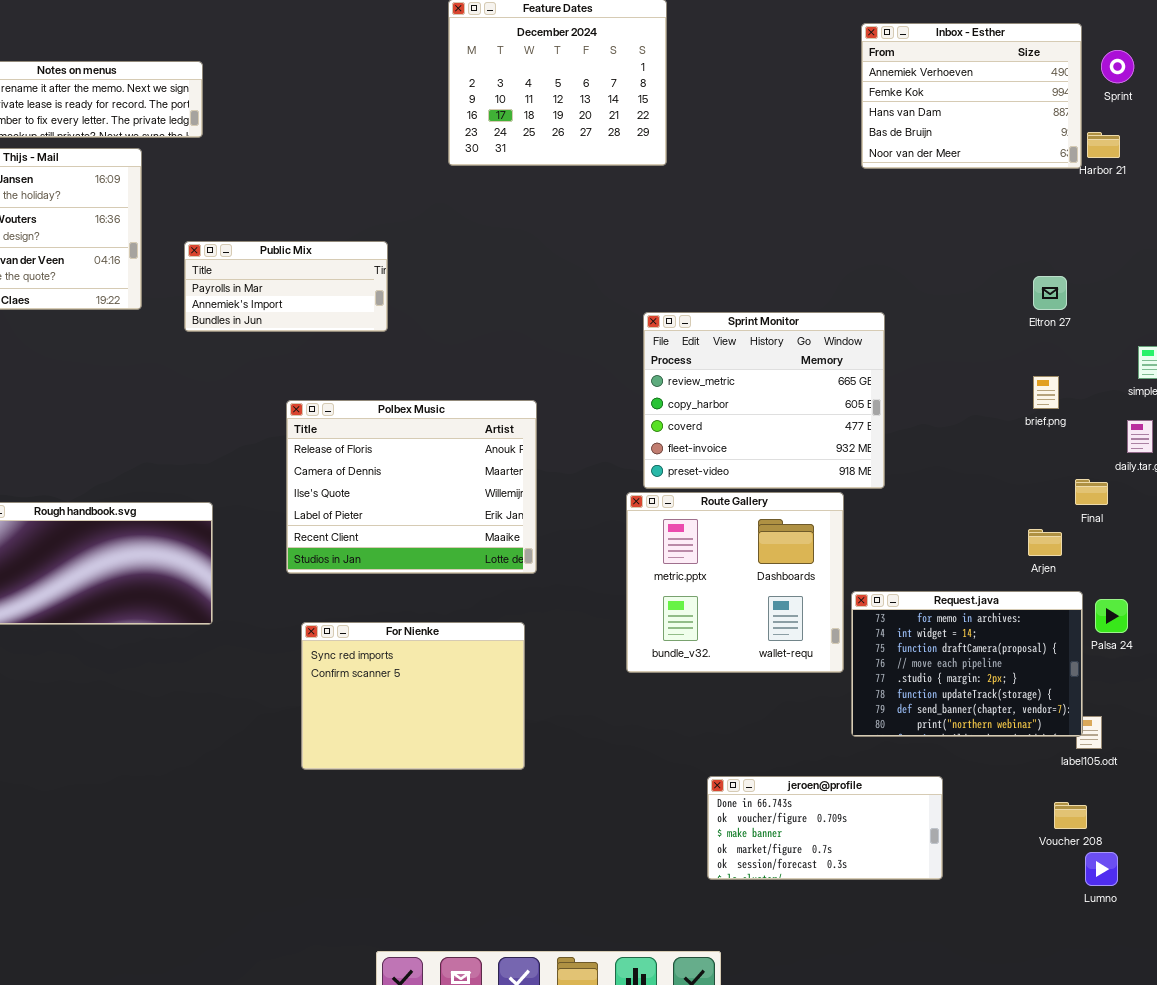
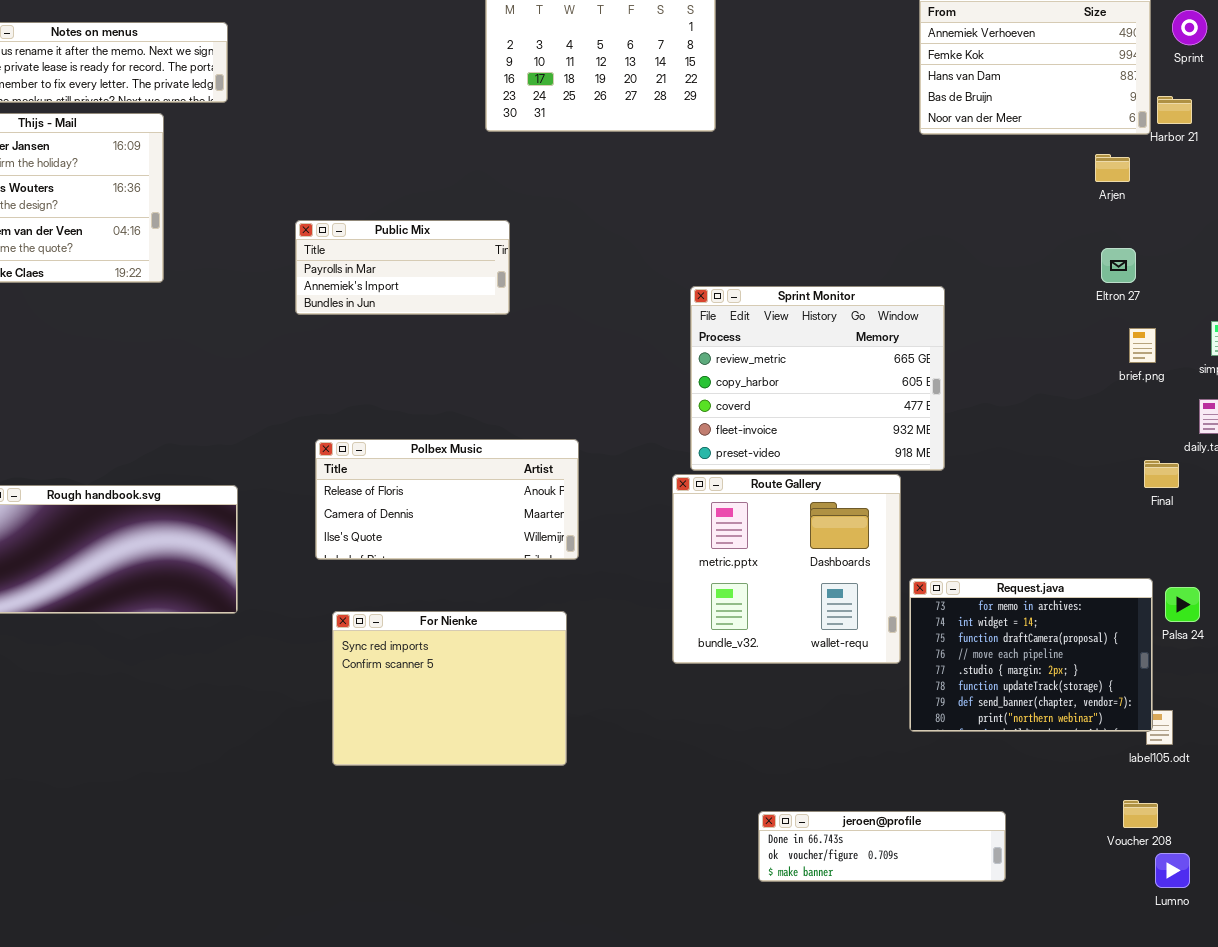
Public Mix: [184,241,388,332] -> [295,220,510,315], moved
brief.png: [1033,376,1059,409] -> [1129,328,1156,363], moved
Polbex Music: [286,400,537,574] -> [315,439,579,560], resized
Arjen: [1028,529,1062,556] -> [1095,154,1130,182], moved
jeroen@profile: [707,776,943,880] -> [758,811,1006,882], resized

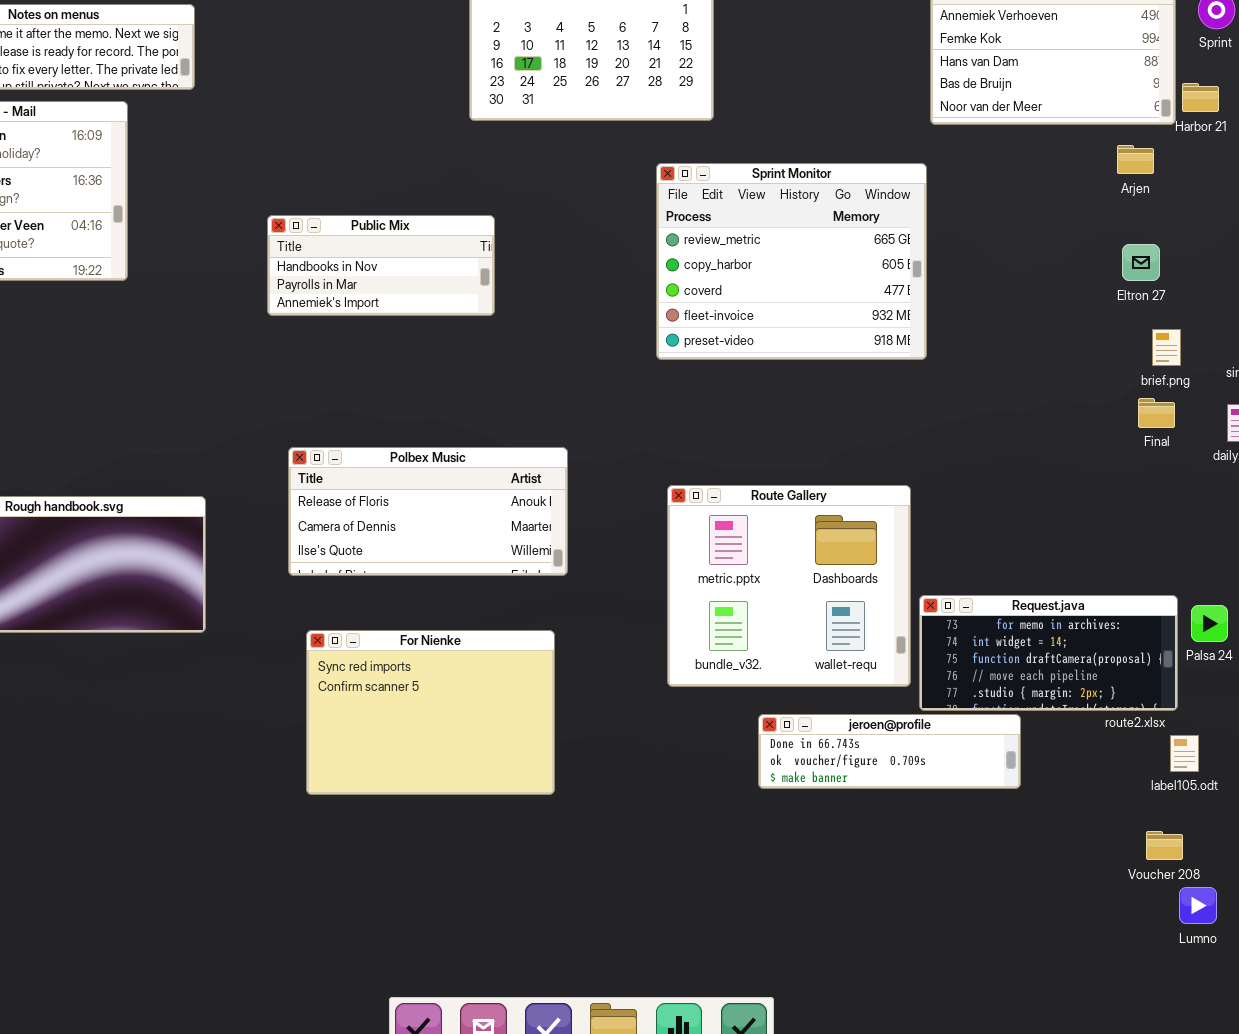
Public Mix: [295,220,510,315] -> [267,215,495,316], scrolled up 1 row
Sprint Monitor: [690,286,945,471] -> [656,163,927,360], moved
Final: [1144,460,1179,488] -> [1138,398,1175,428], moved
Request.java: [909,578,1153,732] -> [919,595,1178,711], resized
jeroen@profile: [758,811,1006,882] -> [758,714,1021,789], moved

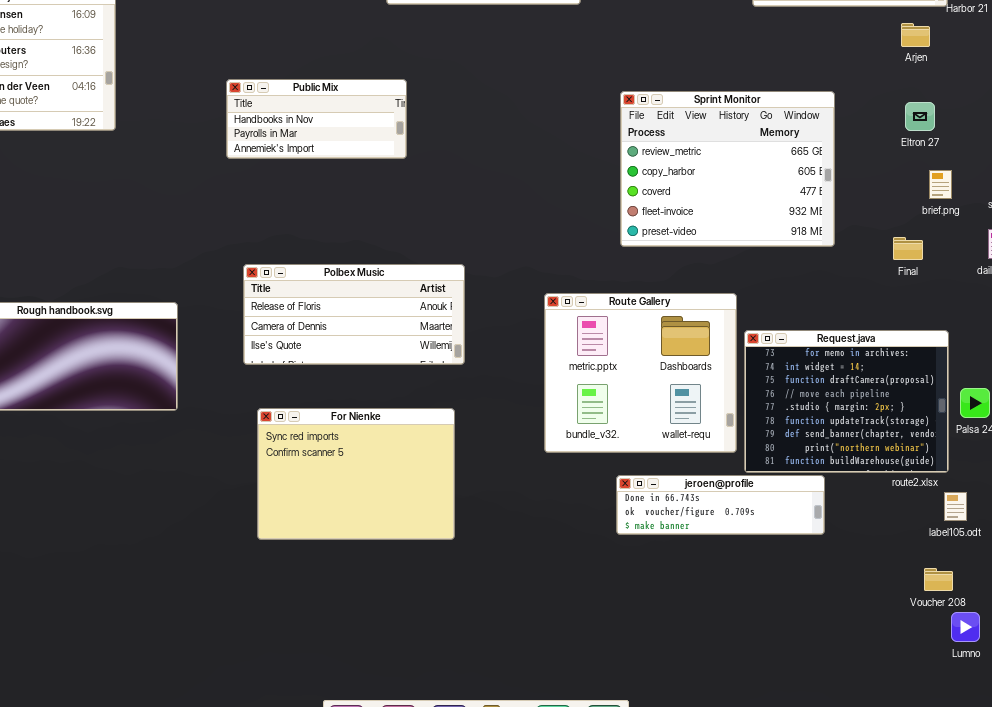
Sprint Monitor: [656,163,927,360] -> [620,91,835,247], moved
Final: [1138,398,1175,428] -> [893,237,923,260], moved
Request.java: [919,595,1178,711] -> [744,330,949,473], resized

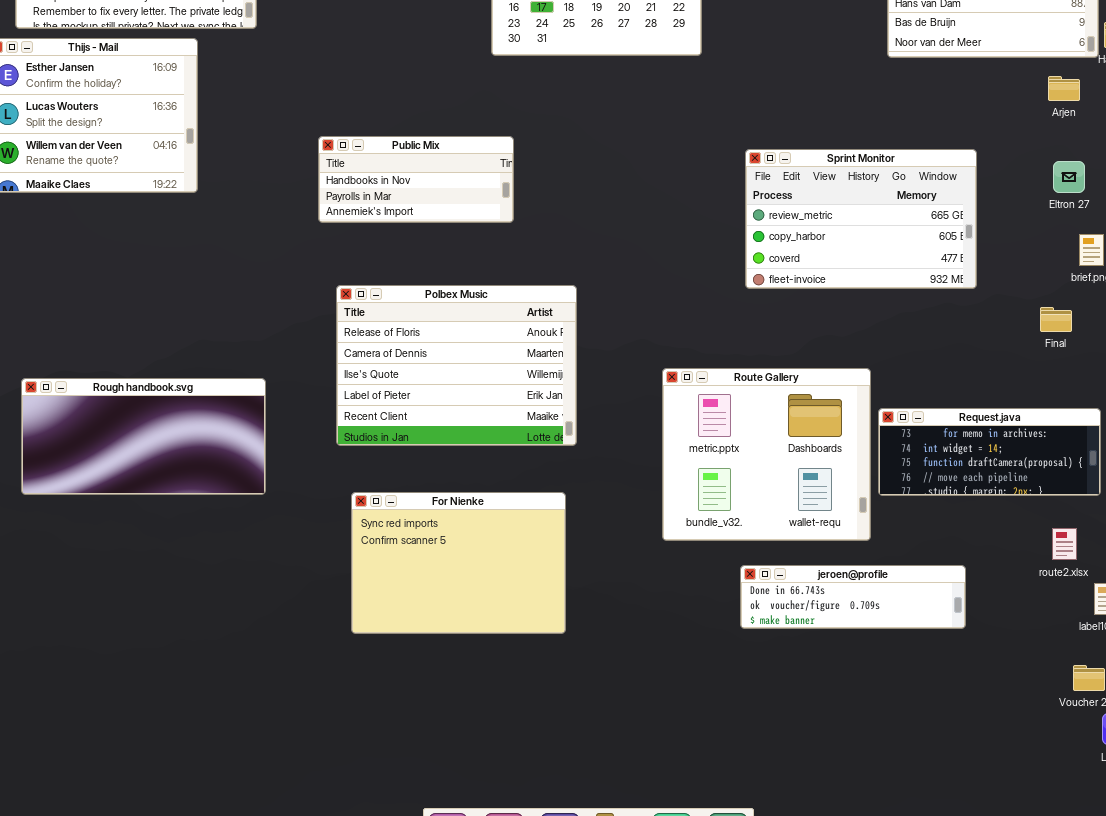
Sprint Monitor: [620,91,835,247] -> [745,149,977,289], resized
Polbex Music: [243,264,465,365] -> [336,285,577,446], resized
Request.java: [744,330,949,473] -> [878,408,1101,496], resized

